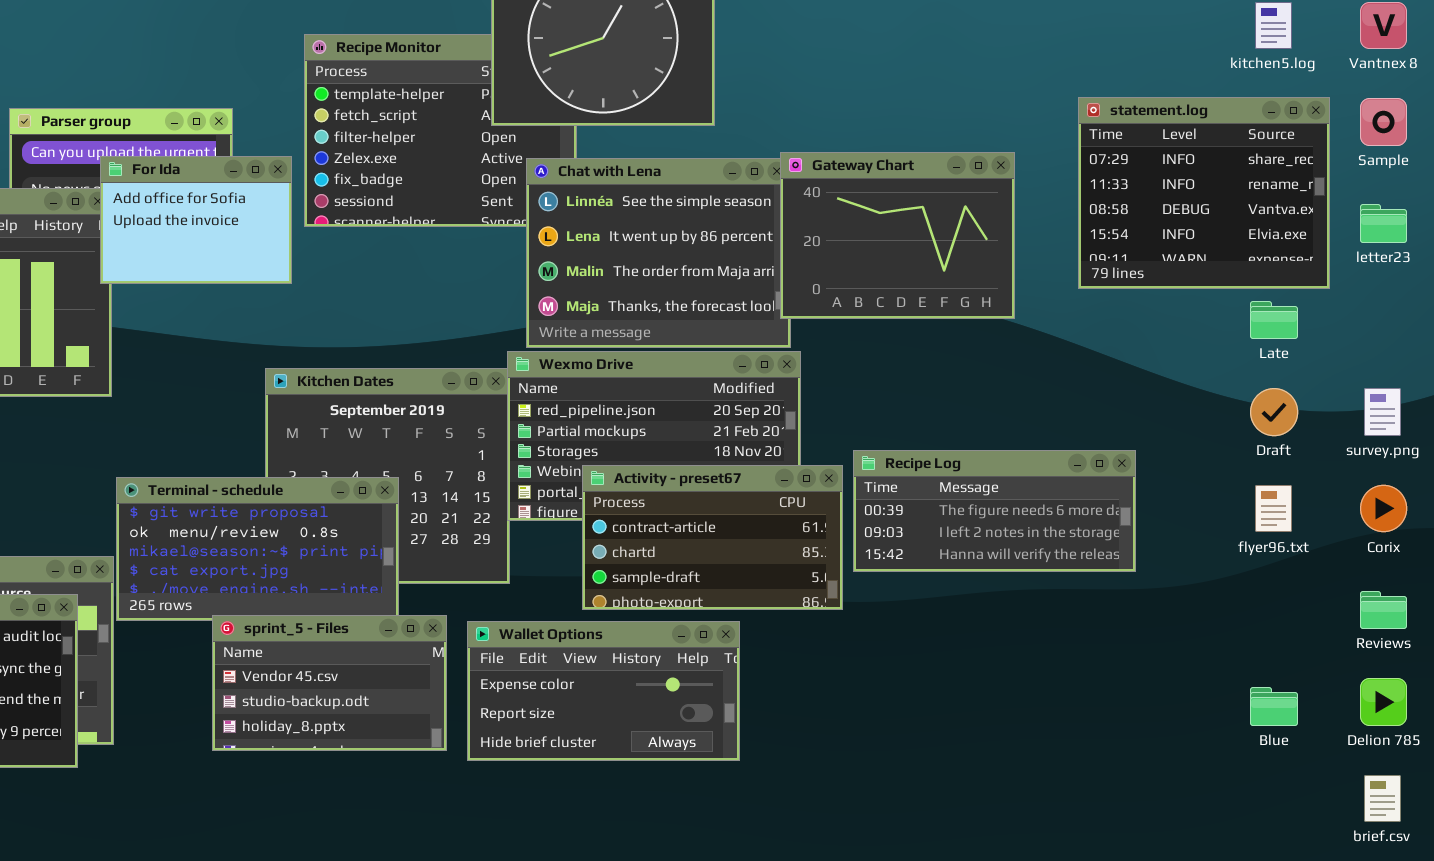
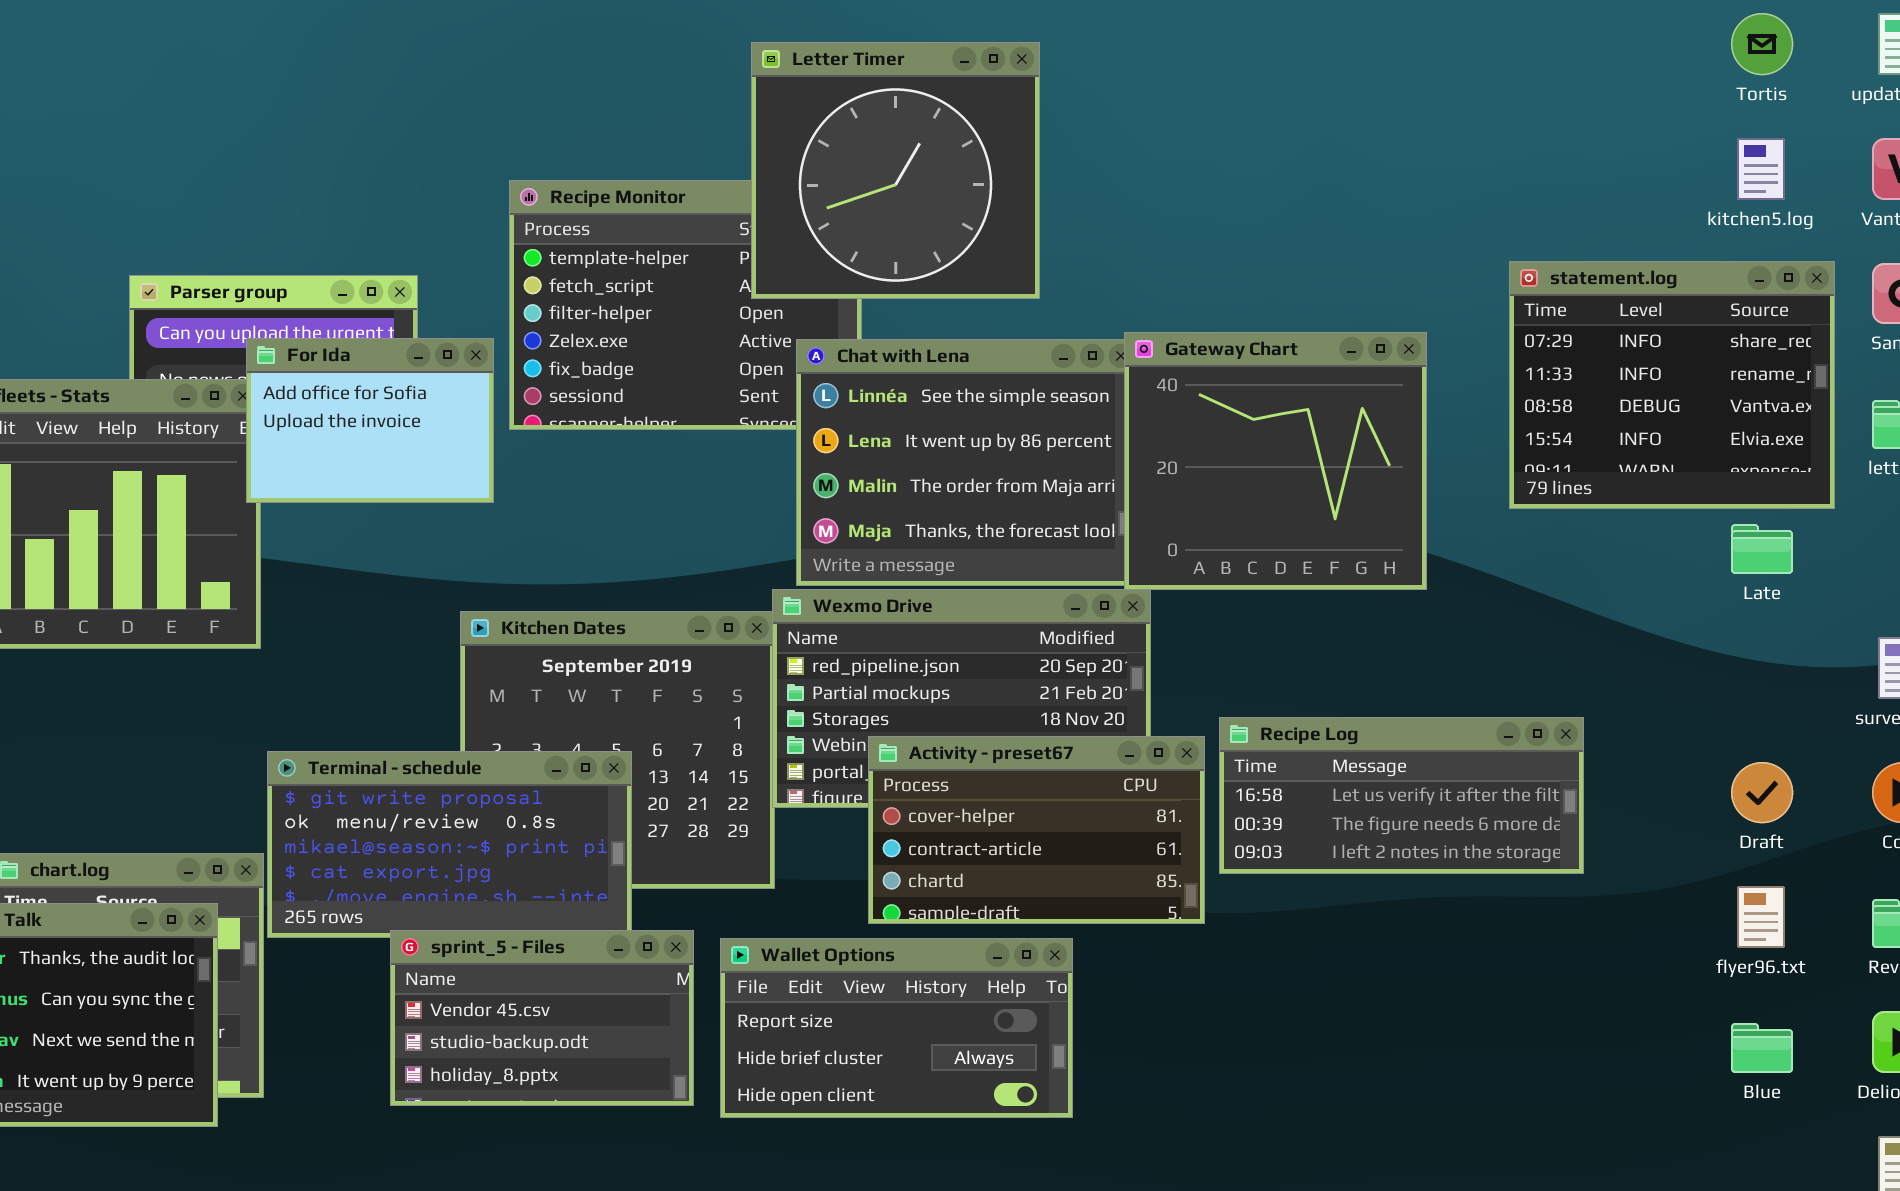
Gateway Chart: [780,152,1015,319] -> [1124,332,1427,590], resized
Draft: [1250,388,1298,436] -> [1731,762,1793,823], moved
Recipe Log: [853,450,1136,572] -> [1219,717,1584,874], scrolled up 1 row
Activity - preset67: [582,465,843,610] -> [868,736,1205,924], scrolled up 1 row
flyer96.txt: [1255,485,1292,532] -> [1737,886,1785,948], moved
Wallet Options: [467,621,740,761] -> [720,938,1073,1118], scrolled down 1 row

